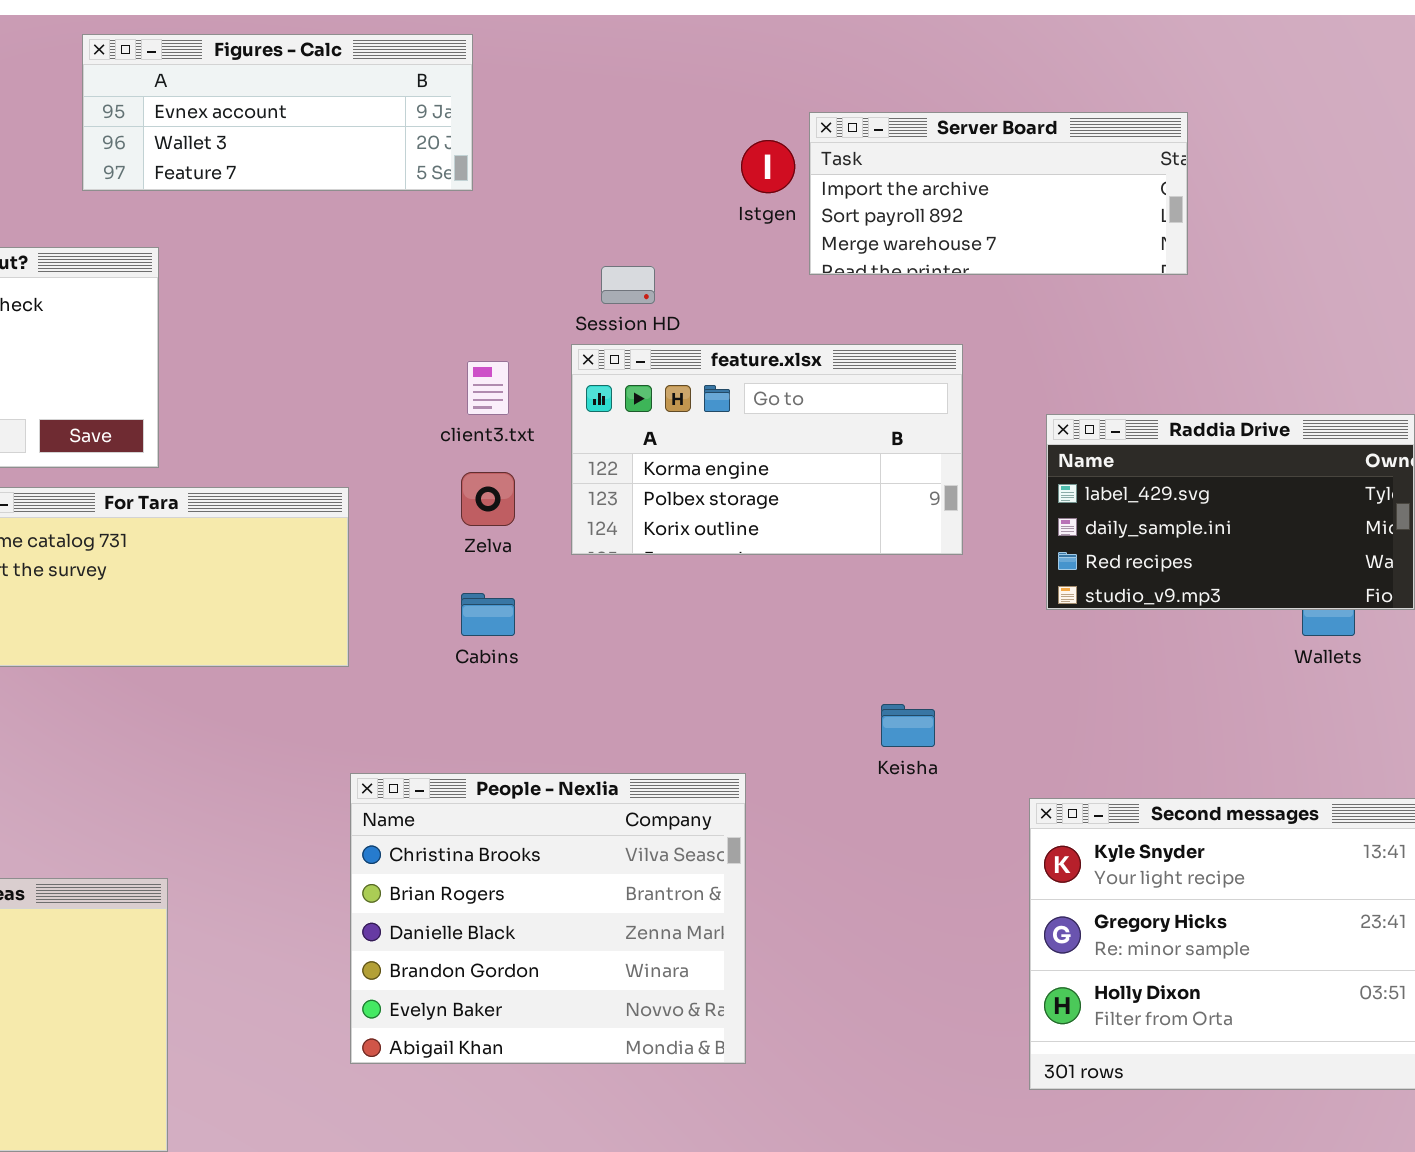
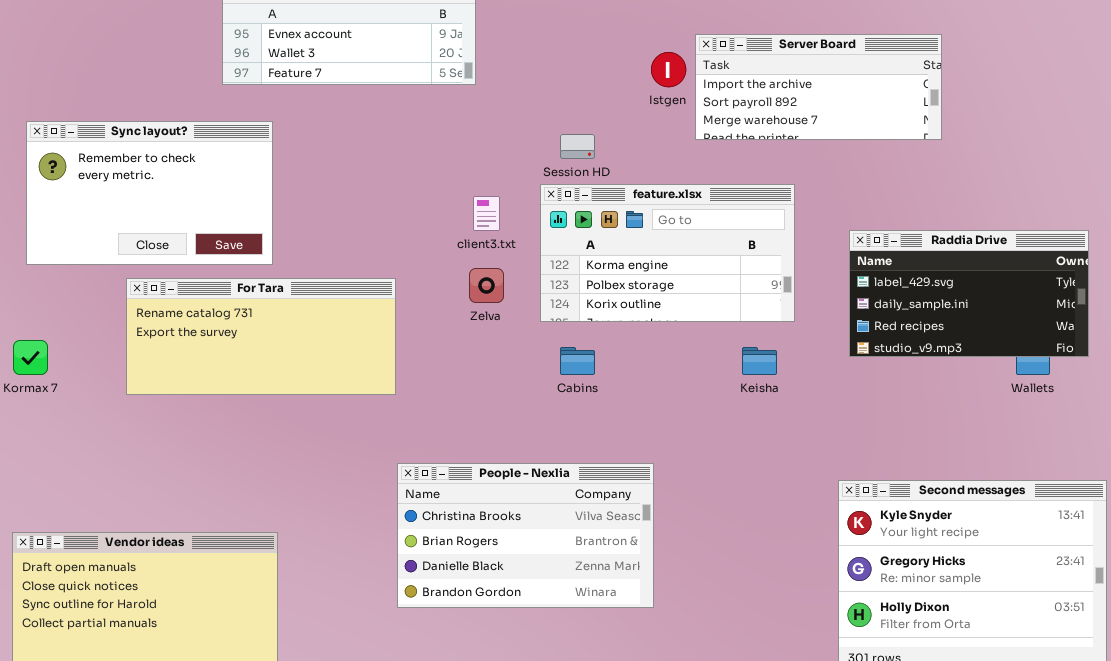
Cabins: [461,593,515,636] -> [560,347,595,375], moved
Keisha: [881,704,935,747] -> [742,347,777,375], moved
People - Nexlia: [350,773,746,1064] -> [397,463,654,608], resized

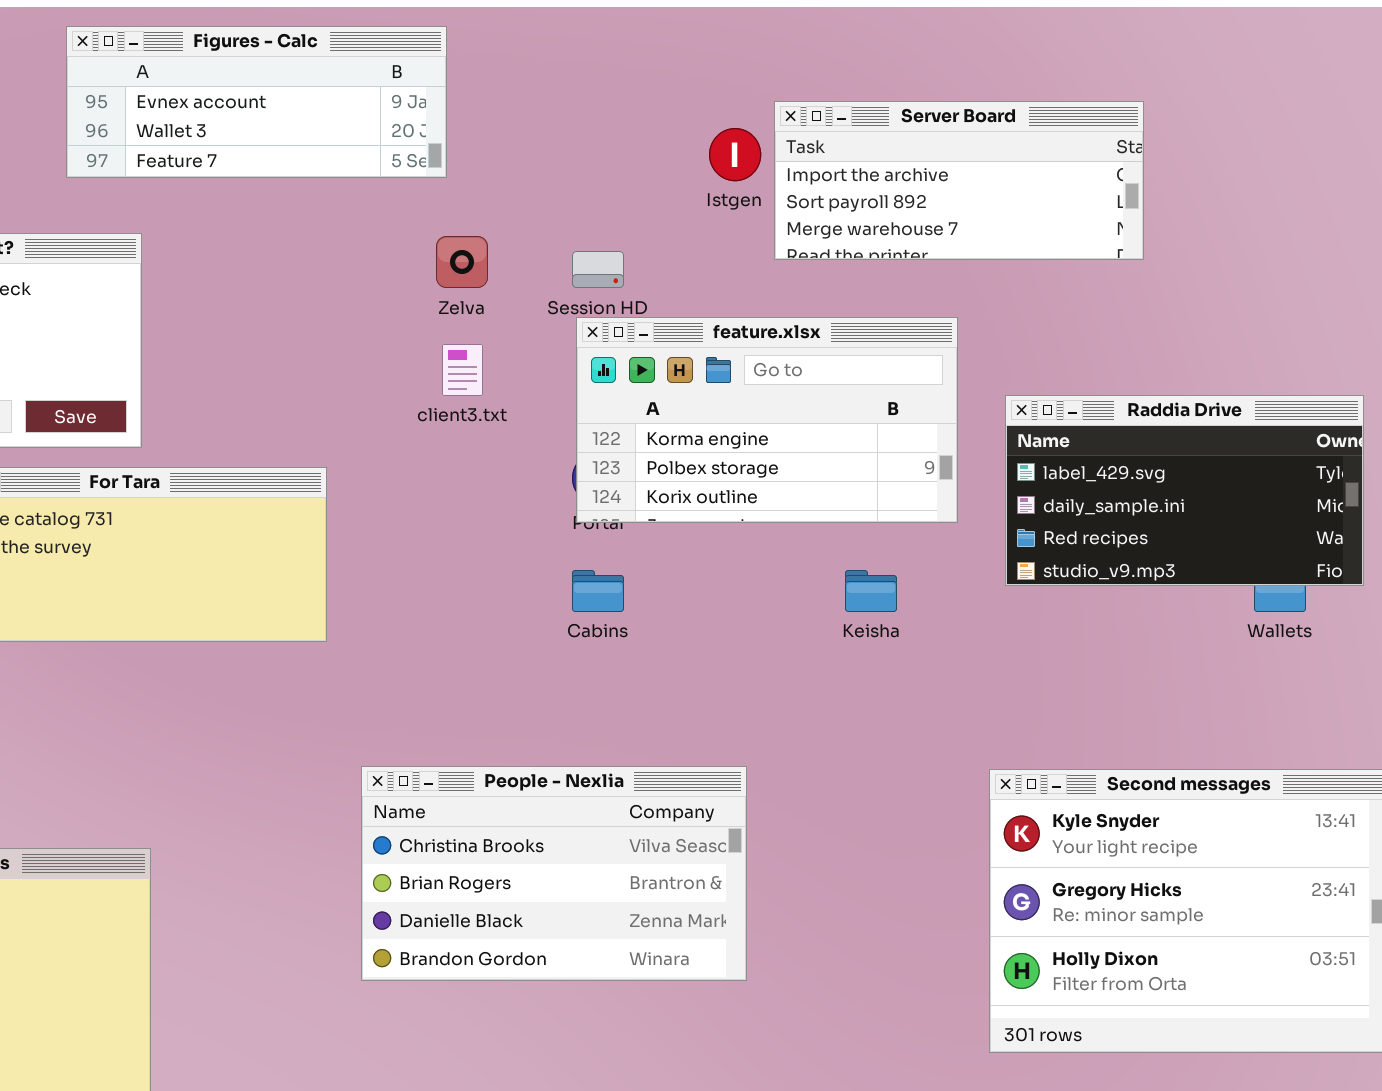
feature.xlsx: [540,184,795,322] -> [576,317,958,523], moved
Zelva: [469,268,504,303] -> [436,236,488,288], moved
People - Nexlia: [397,463,654,608] -> [361,766,747,981], moved

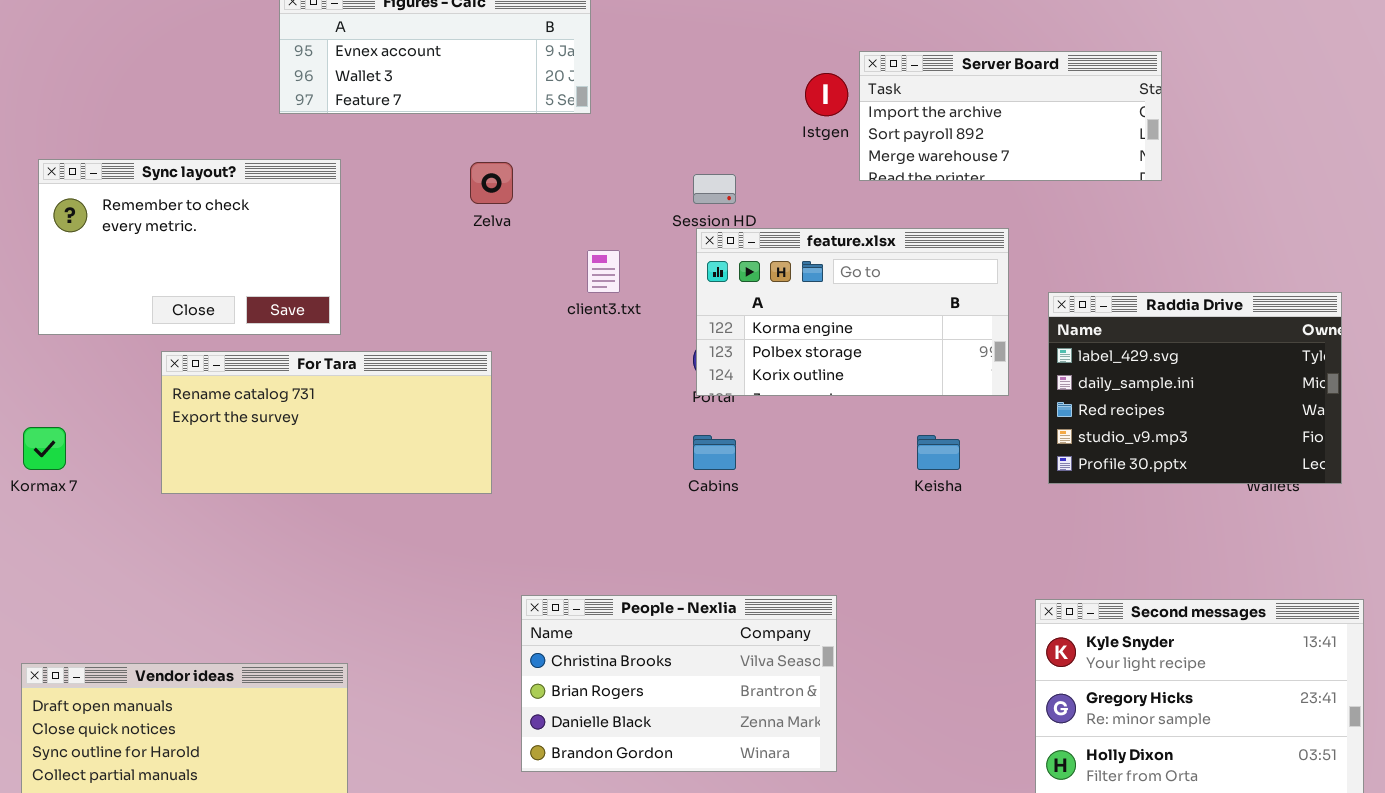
Zelva: [436,236,488,288] -> [470,162,513,204], moved
Raddia Drive: [1005,395,1364,586] -> [1048,292,1342,484], resized

